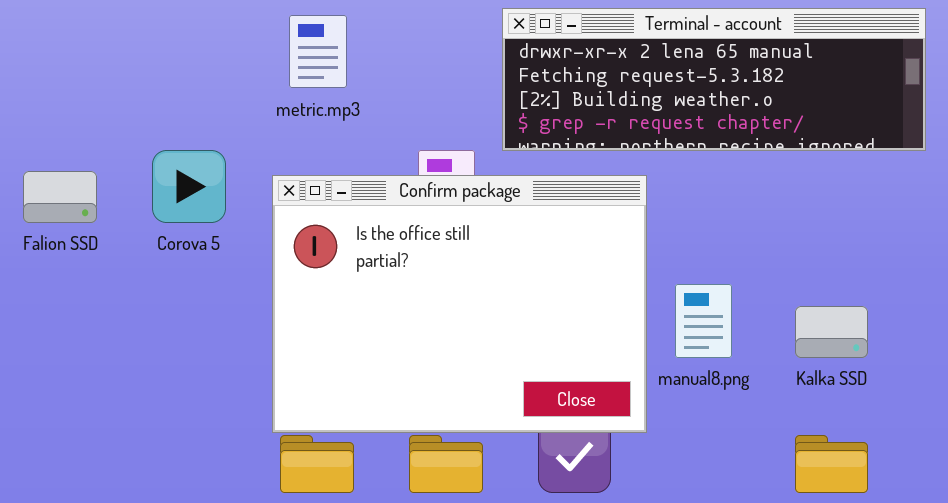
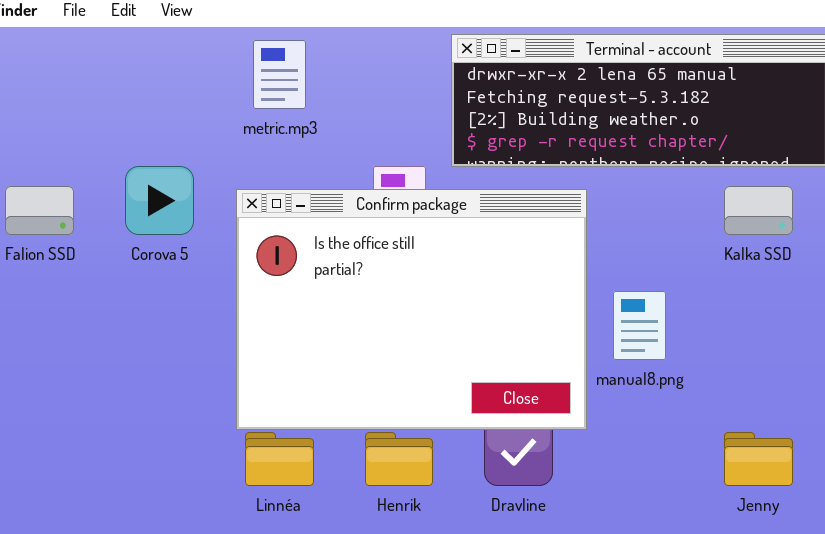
Kalka SSD: [795,306,868,358] -> [724,186,793,235], moved

